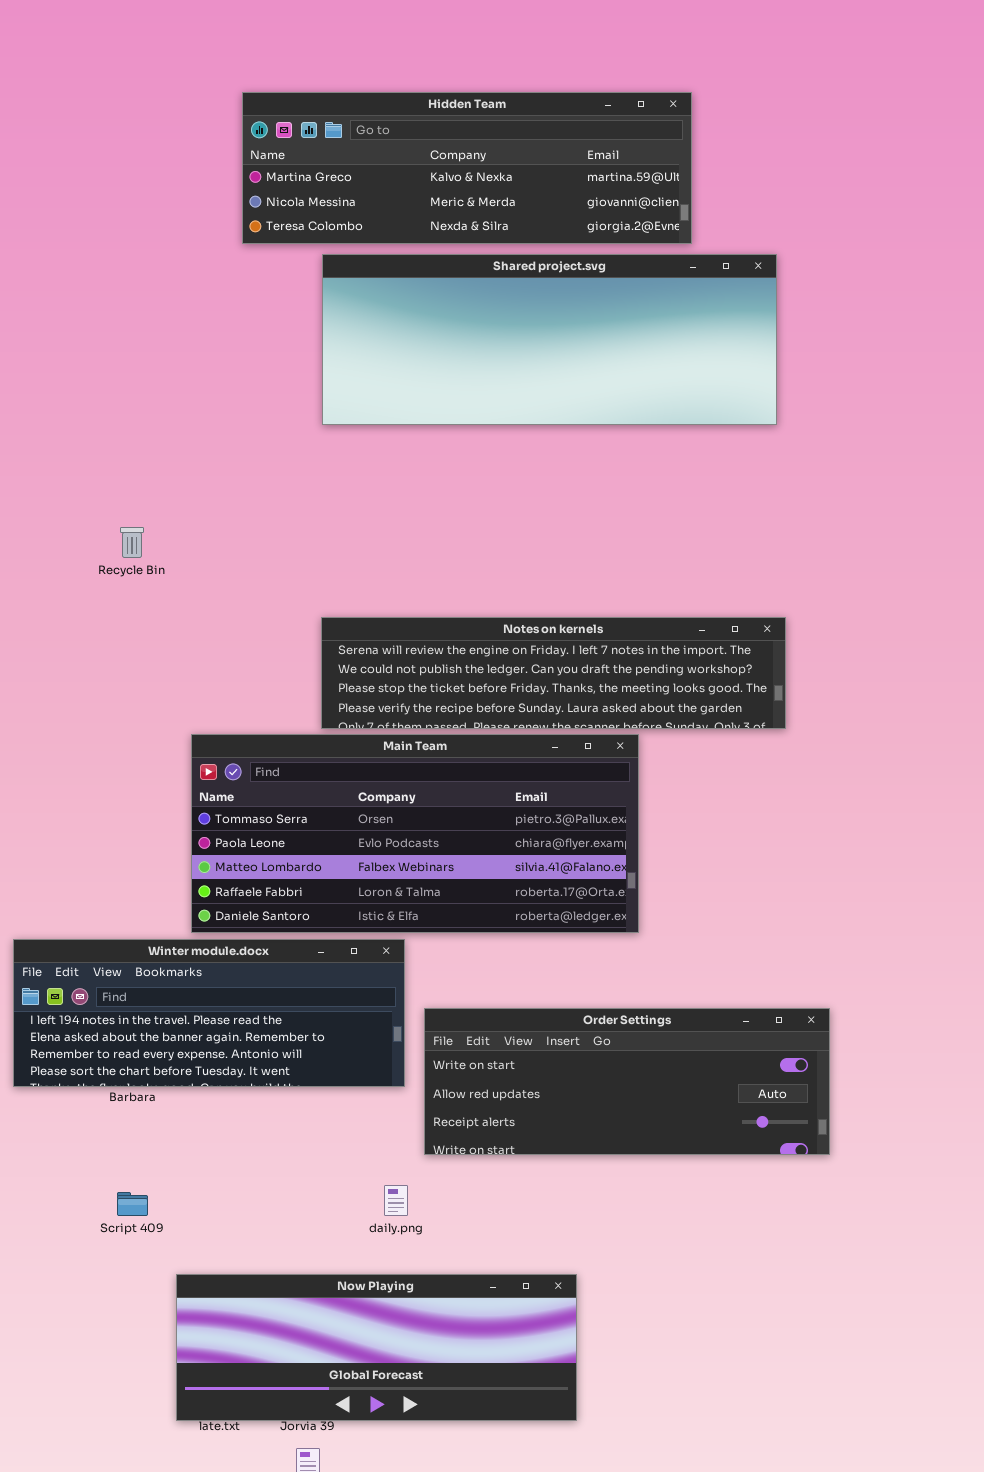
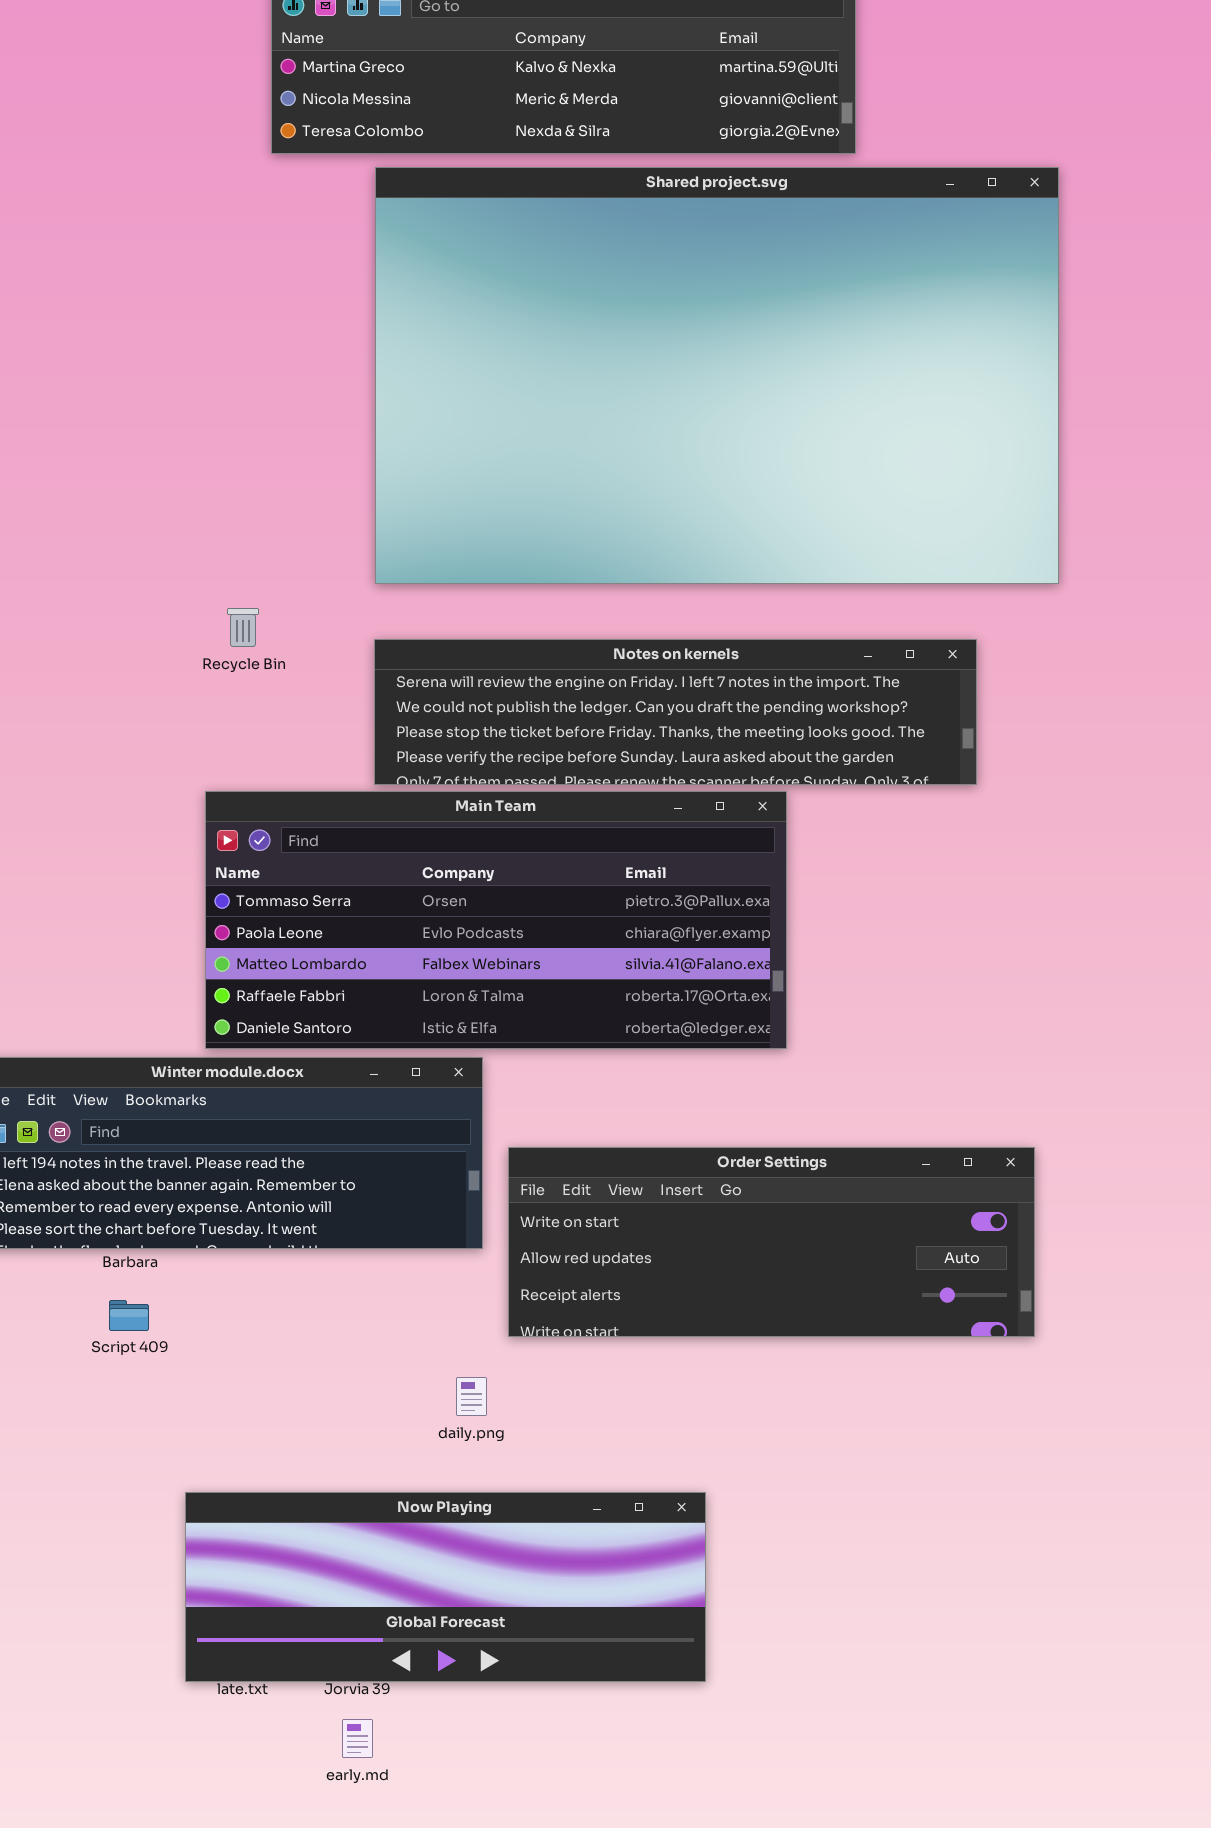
Shared project.svg: [322,254,777,425] -> [375,167,1059,584], resized
Recycle Bin: [120,527,144,558] -> [227,608,259,647], moved
Script 409: [117,1192,148,1216] -> [109,1300,149,1331], moved

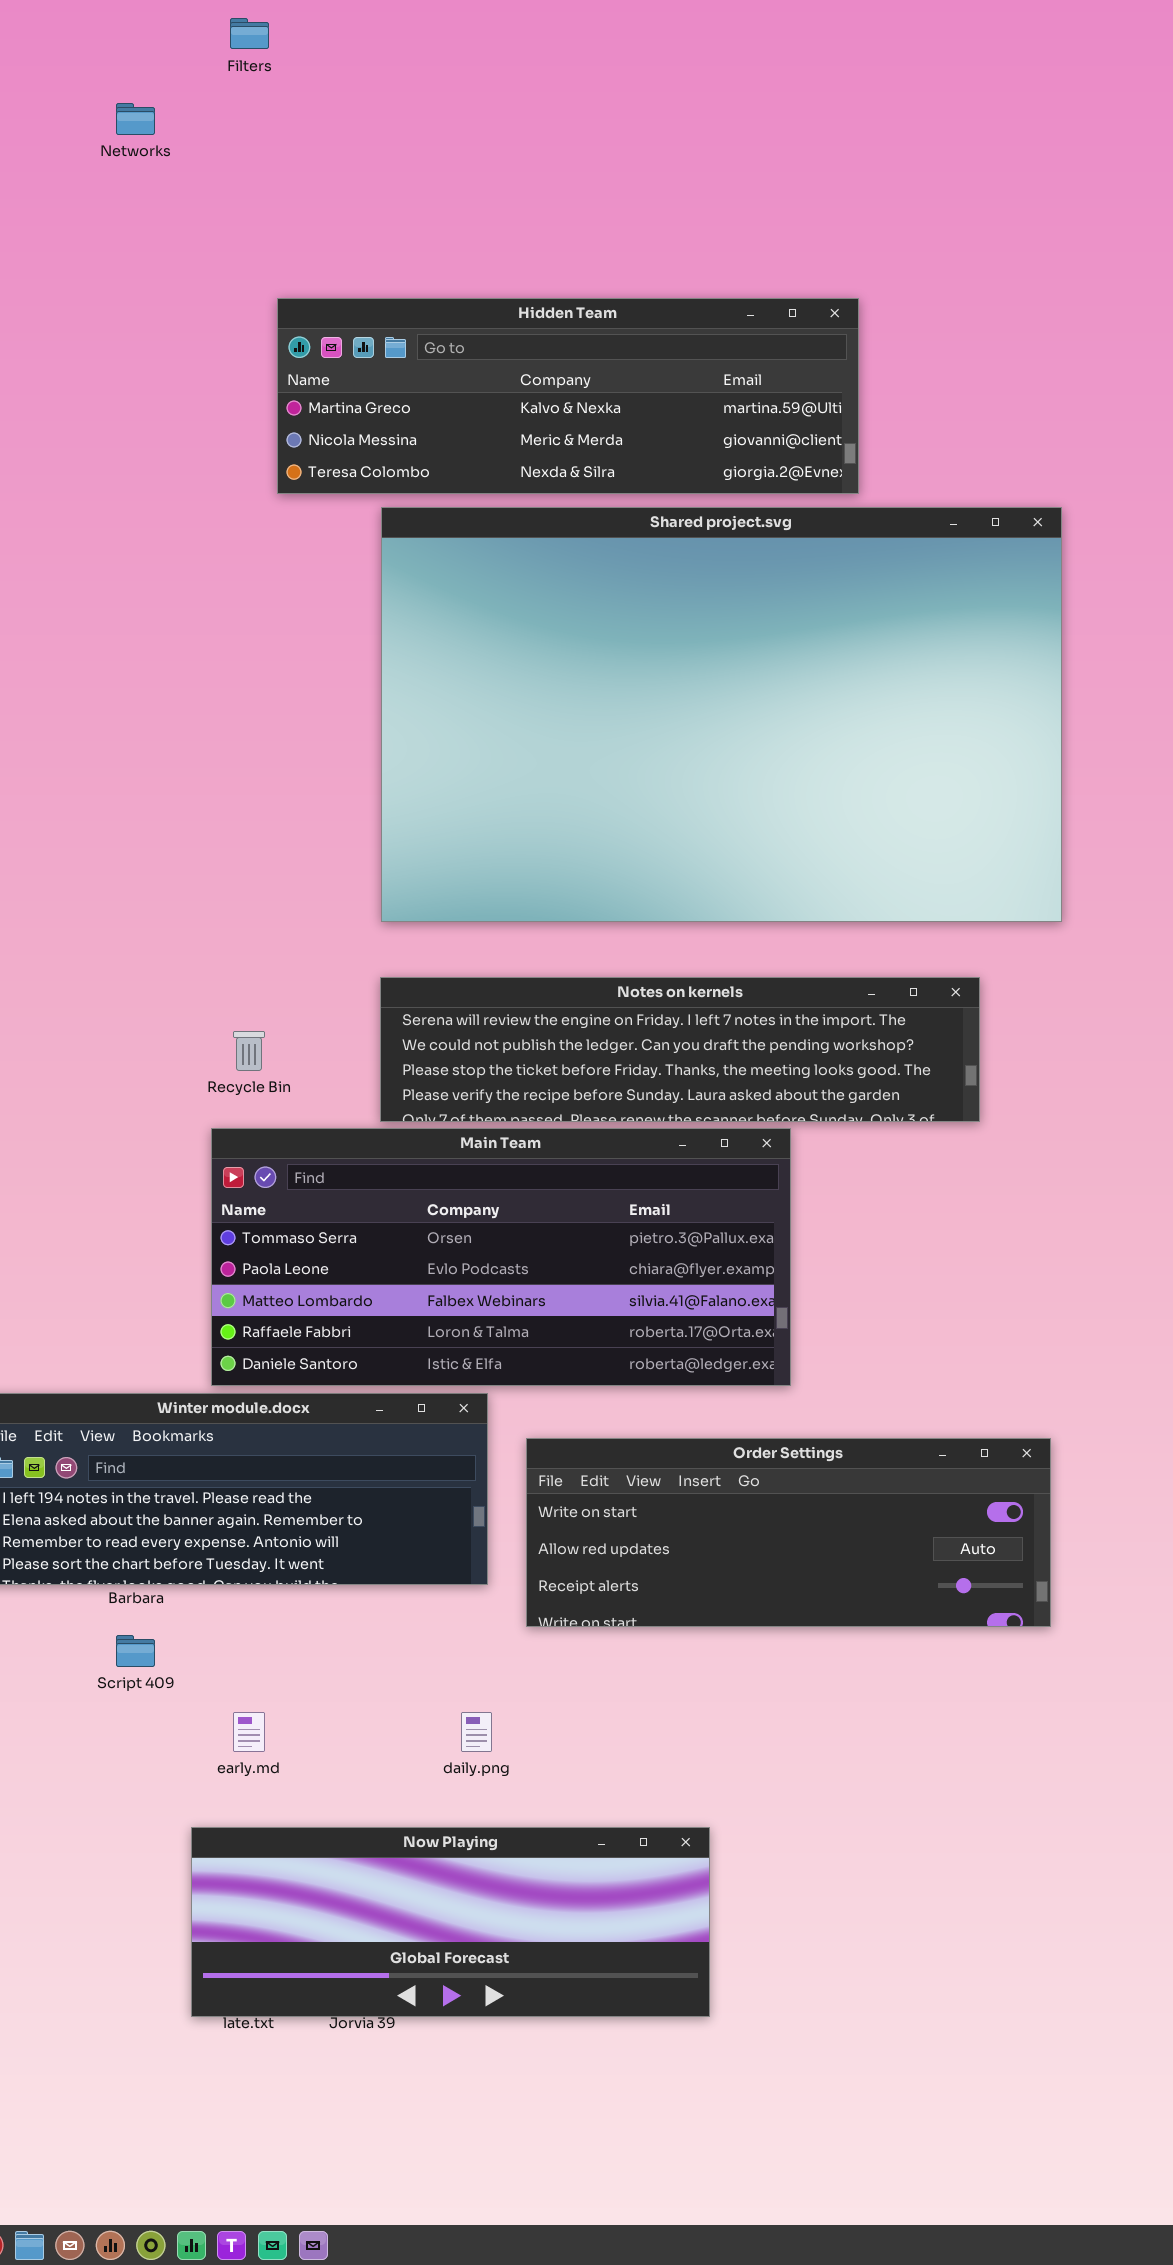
Recycle Bin: [227,608,259,647] -> [233,1031,265,1071], moved
Order Settings: [508,1147,1035,1337] -> [526,1438,1051,1627], moved
early.md: [342,1719,373,1758] -> [233,1712,265,1752], moved

